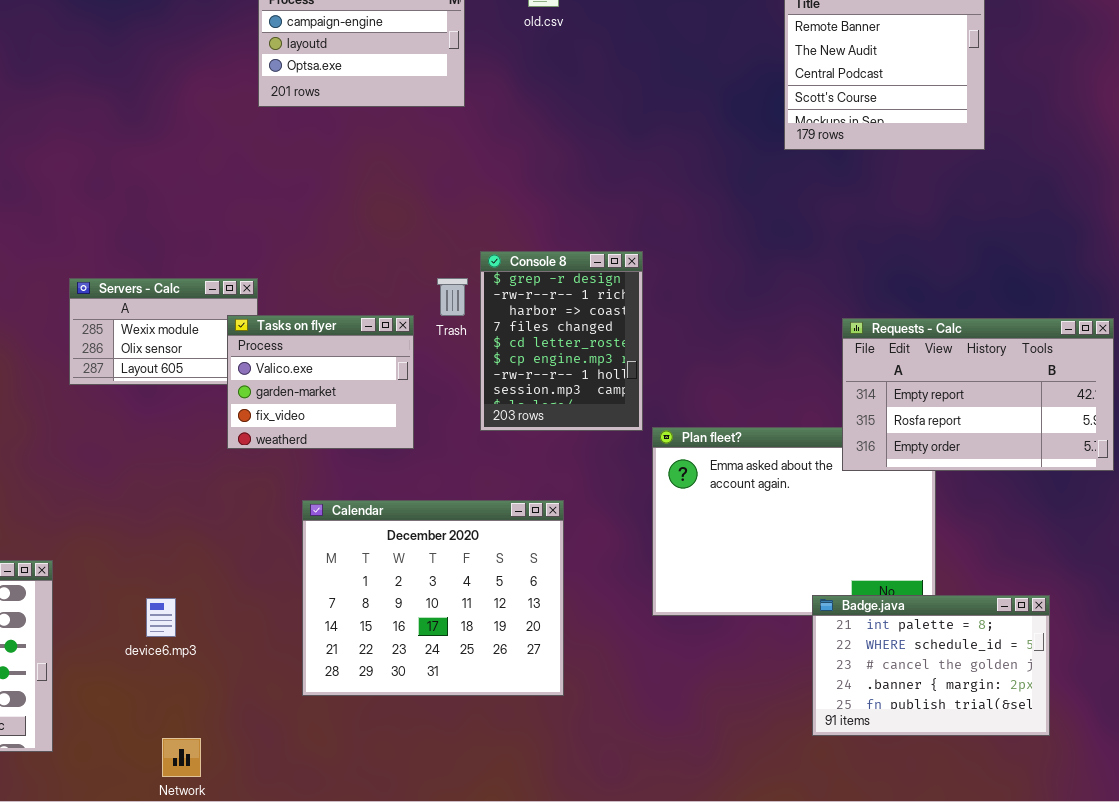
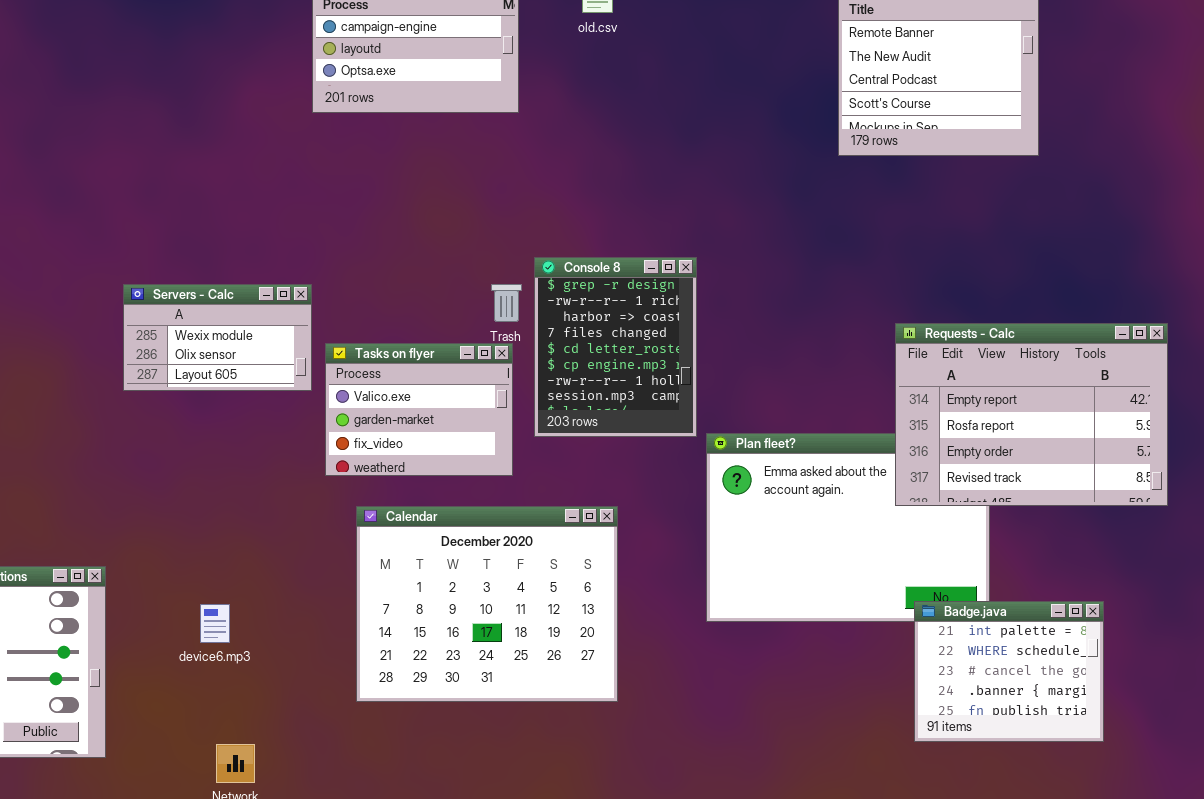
Tasks on flyer: [227,315,414,449] -> [325,343,513,476], moved
Requests - Calc: [842,318,1114,471] -> [895,323,1168,506], resized
Badge.java: [812,595,1050,736] -> [914,601,1104,742], resized

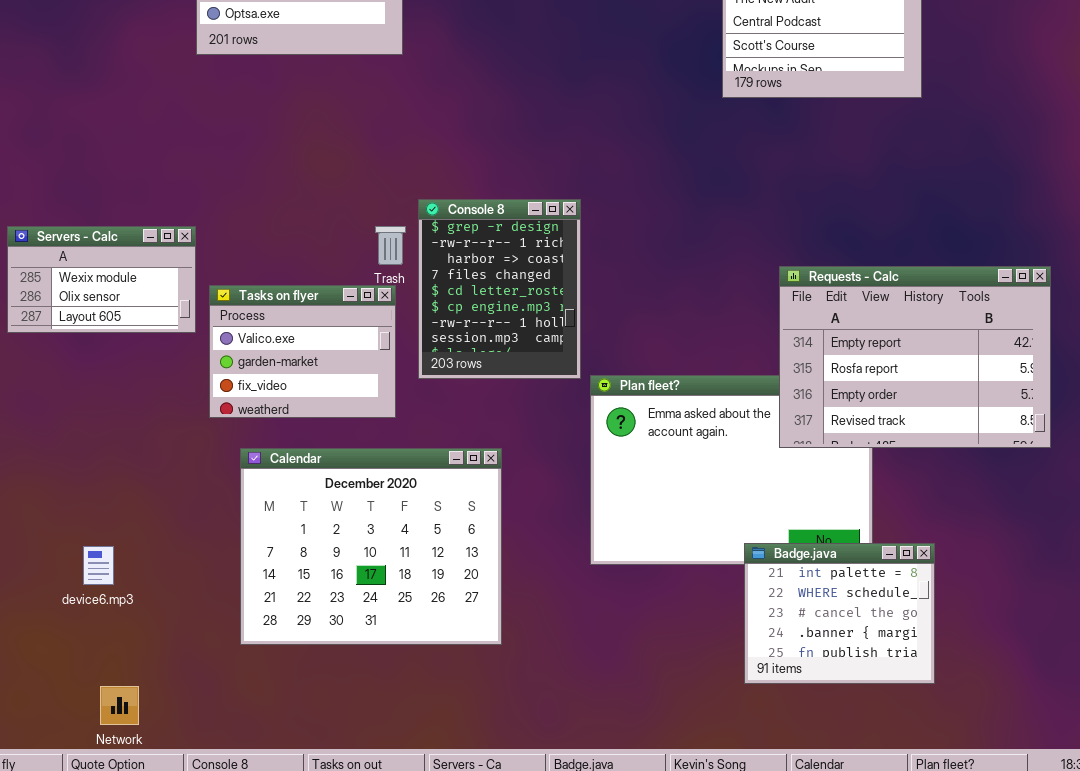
Badge.java: [914,601,1104,742] -> [744,543,935,684], moved

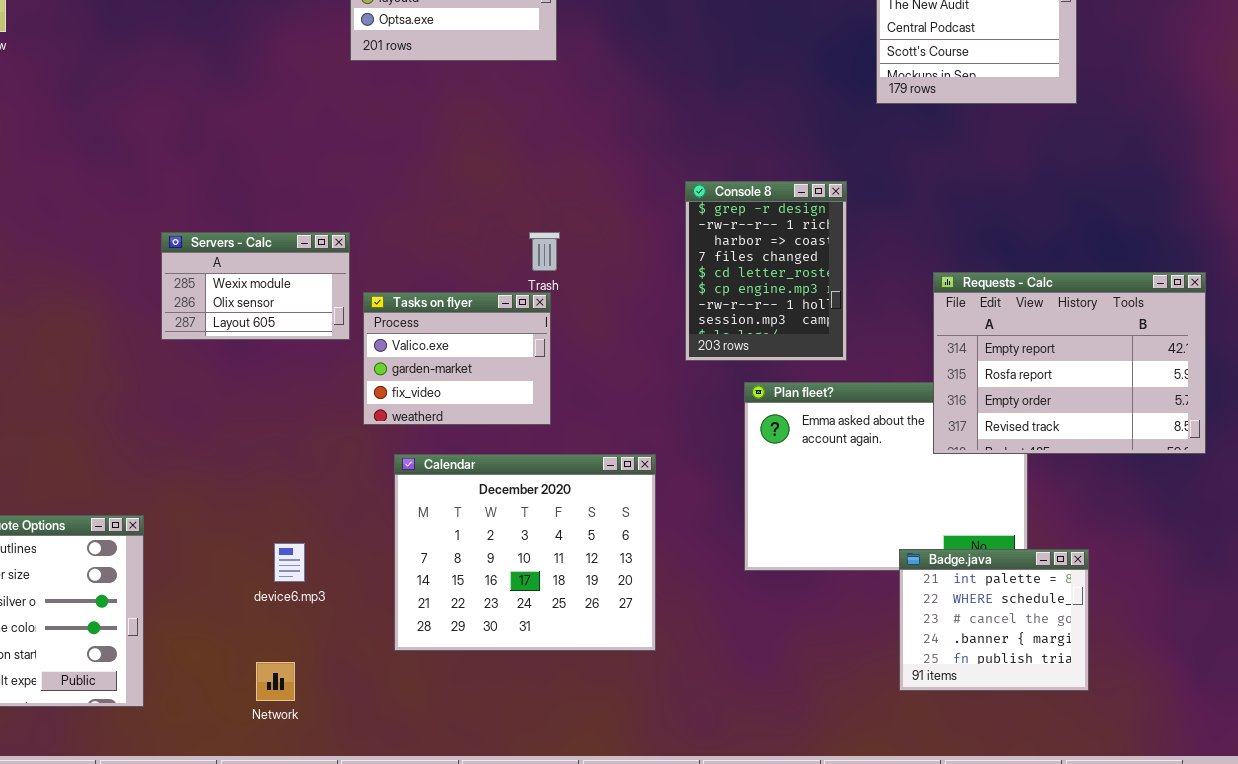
Console 8: [418,199,581,379] -> [685,181,847,361], moved
device6.mp3: [83,546,114,585] -> [274,543,305,582], moved
Network: [100,686,139,725] -> [256,662,295,701], moved

